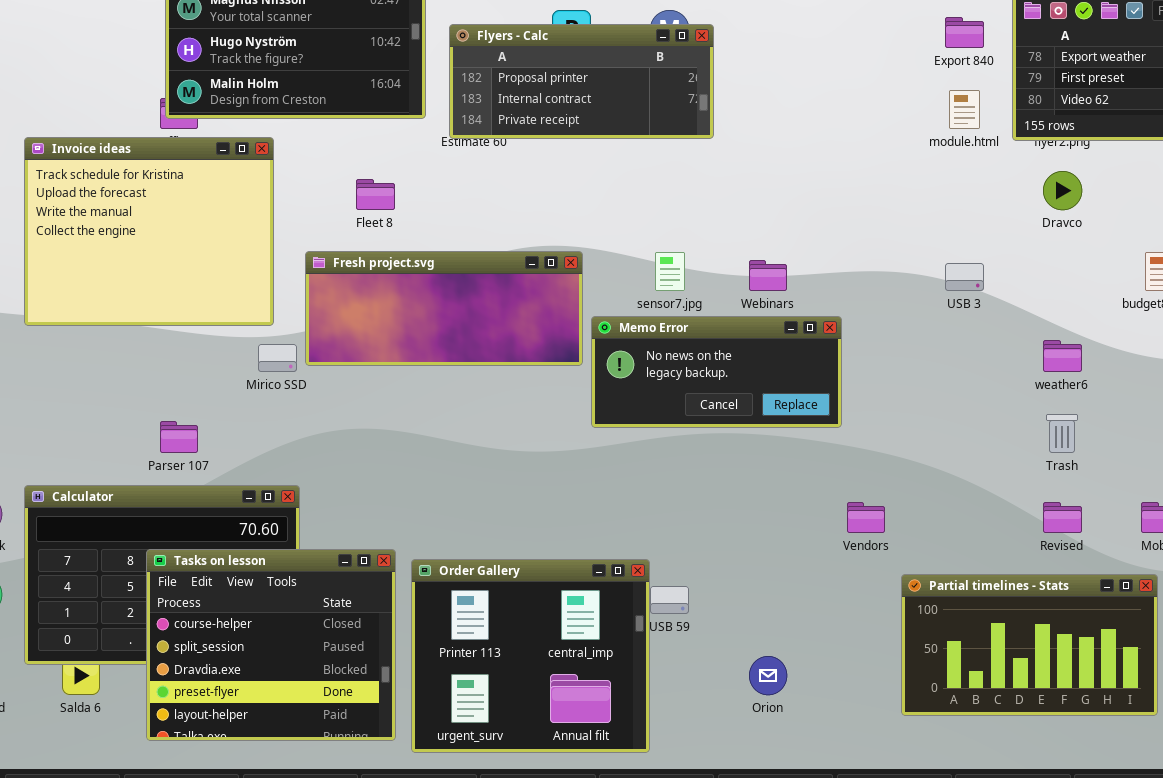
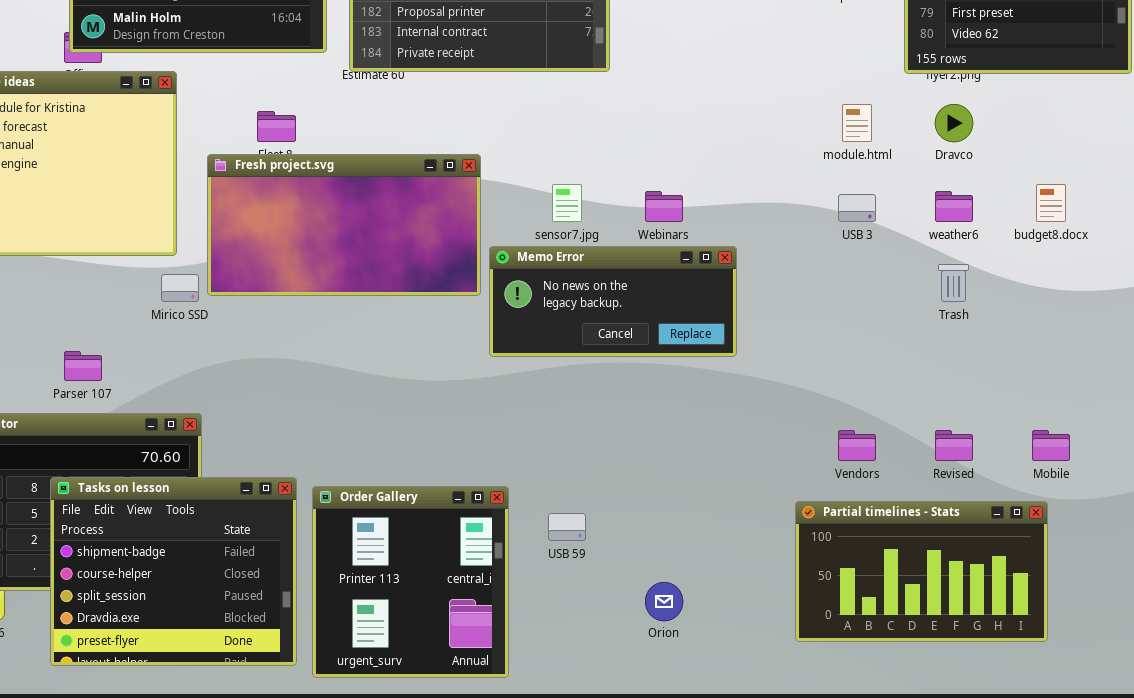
module.html: [949,90,980,129] -> [842,104,872,142], moved
Fresh project.svg: [305,251,583,366] -> [207,154,481,296], resized
weather6: [1043,340,1082,372] -> [935,191,973,222], moved
Trash: [1046,414,1078,453] -> [938,264,969,302], moved
Vendors: [847,502,885,533] -> [838,430,876,461], moved
Tasks on lesson: [146,549,396,741] -> [50,477,297,666], scrolled up 1 row
Order Gallery: [411,559,650,753] -> [312,486,509,678], resized

